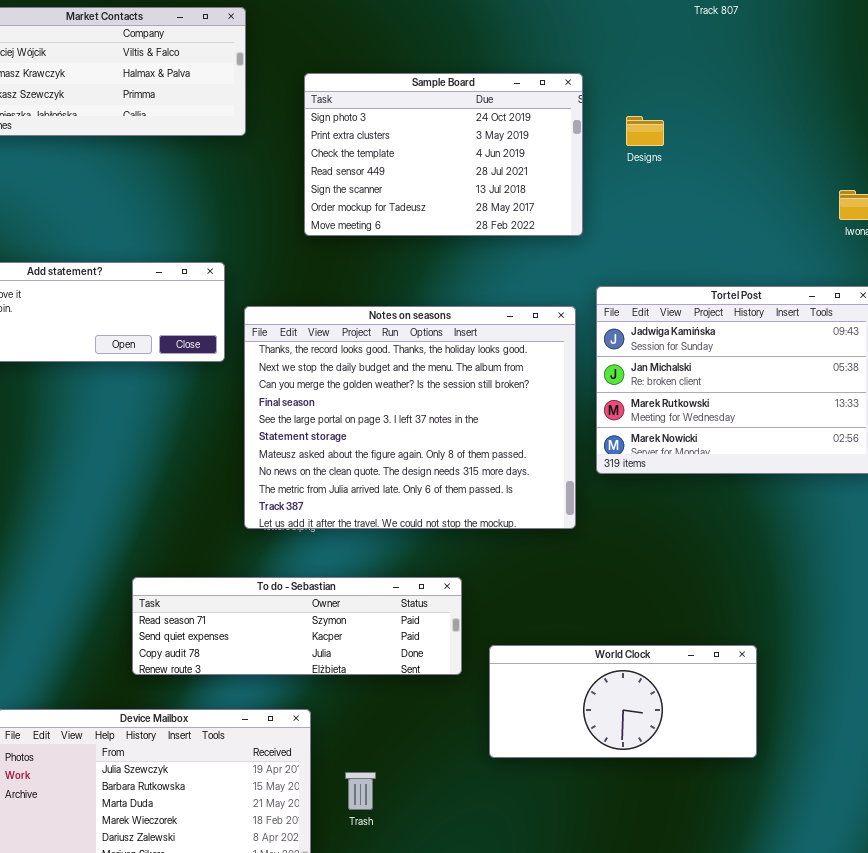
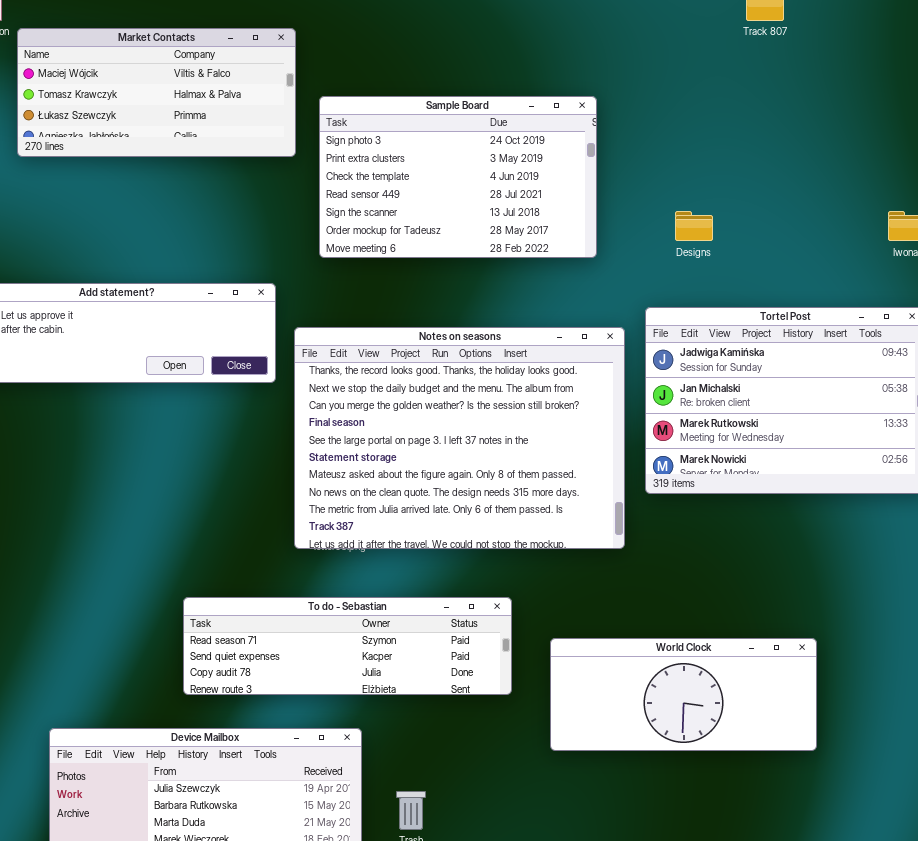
Sample Board: [304,73,583,236] -> [319,96,597,258], moved
Designs: [626,116,664,146] -> [675,211,713,241], moved
World Clock: [489,645,757,758] -> [550,638,817,751], moved

